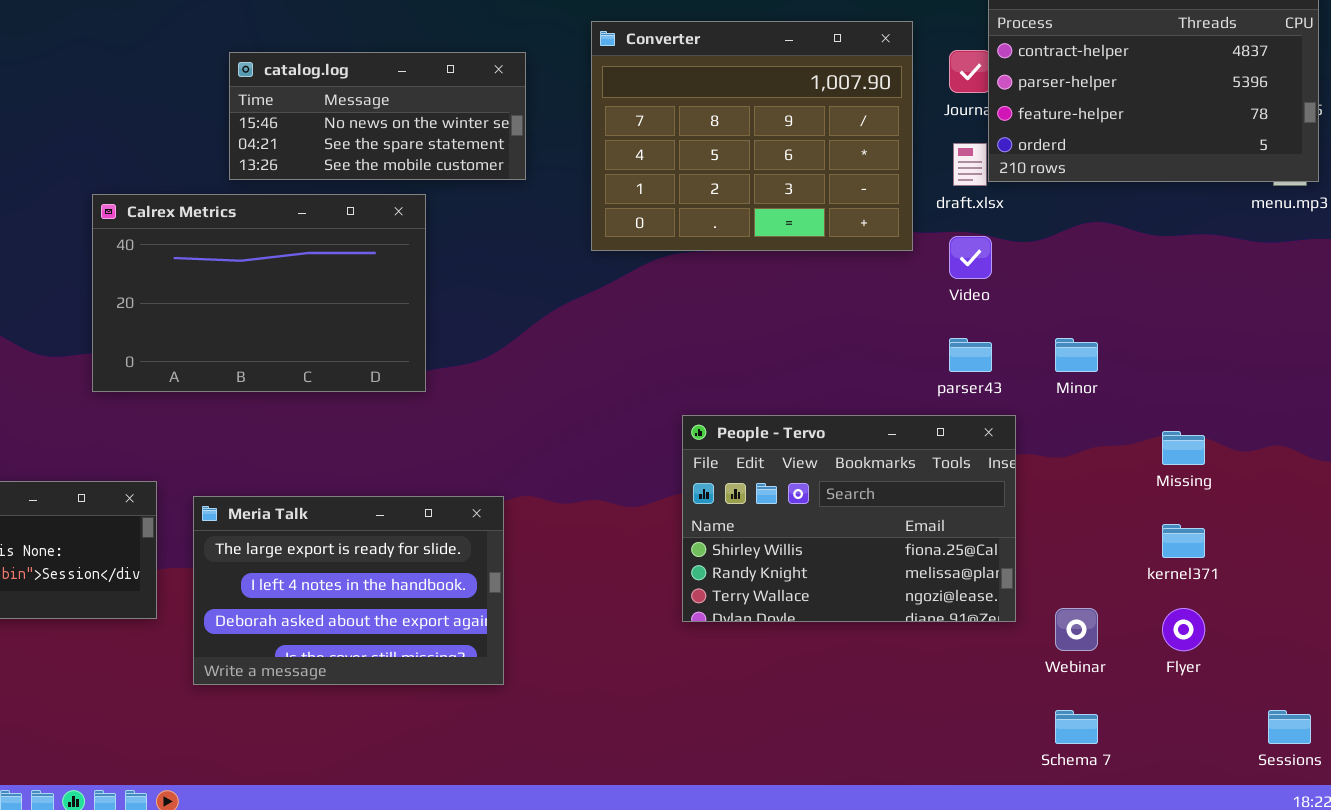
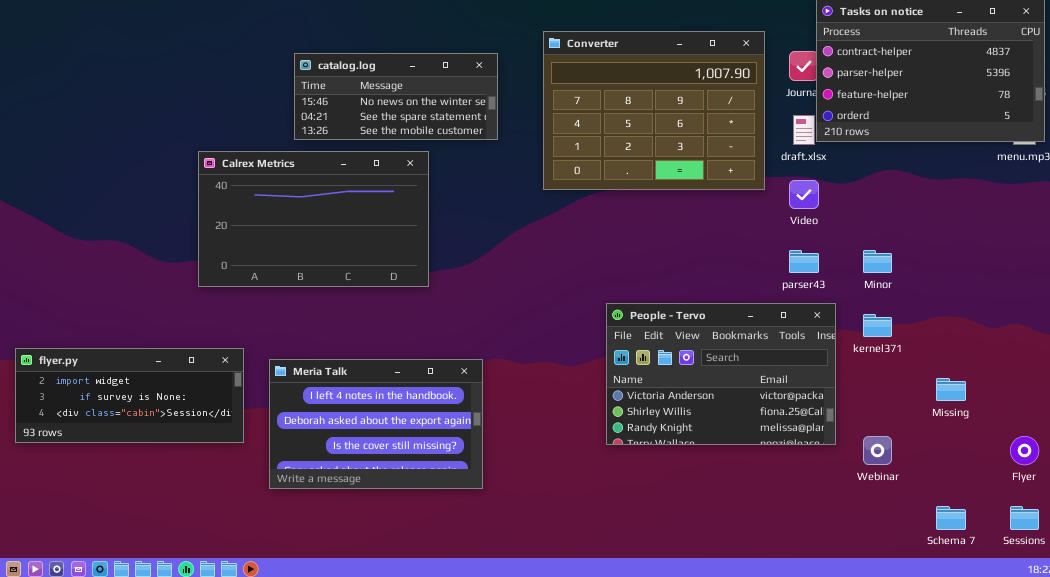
People - Tervo: [682,415,1016,622] -> [606,303,836,445], scrolled up 1 row
Missing: [1162,431,1205,465] -> [936,378,966,401], moved
Meria Talk: [193,496,504,685] -> [269,359,483,489], scrolled down 1 row
kernel371: [1162,524,1205,558] -> [863,314,892,337], moved
Flyer: [1162,608,1205,651] -> [1010,436,1039,465], moved
Schema 7: [1055,710,1098,744] -> [936,506,966,530], moved

